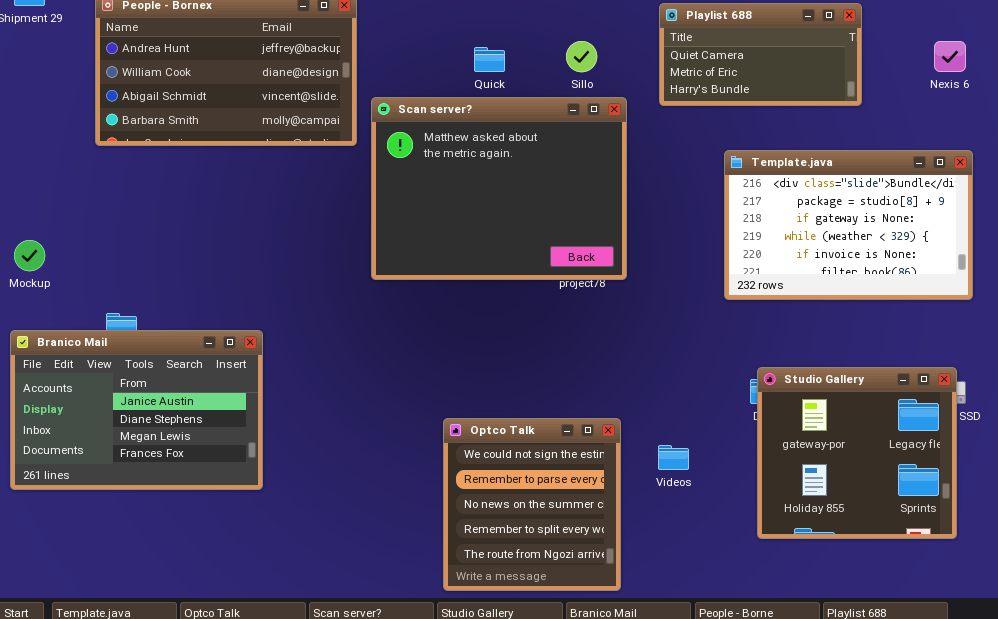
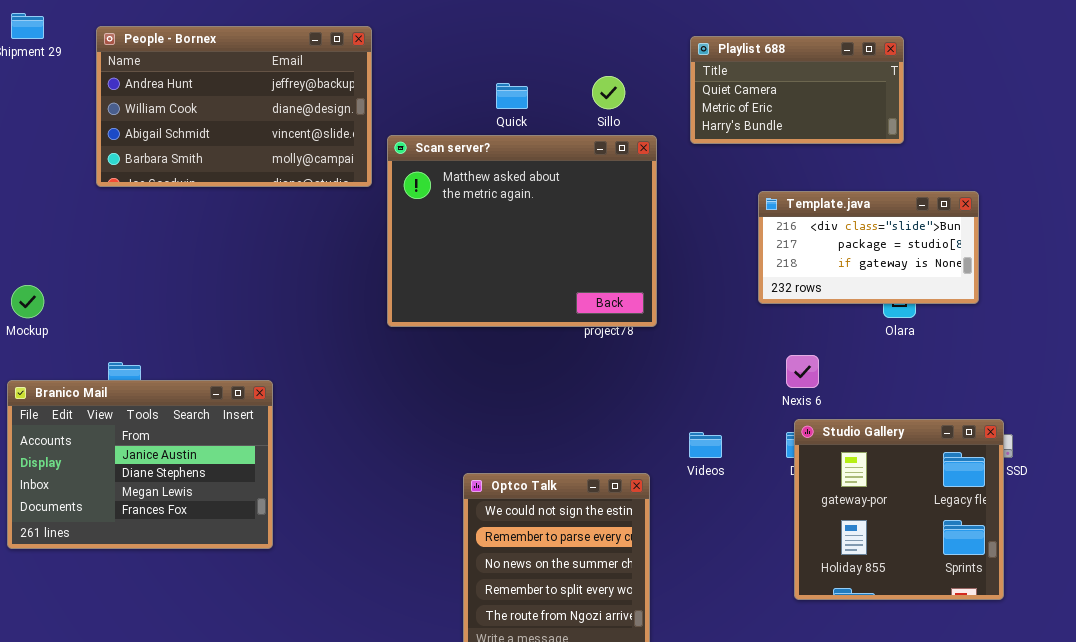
Nexis 6: [934,41,966,72] -> [786,355,819,388], moved
Template.java: [724,150,973,300] -> [758,191,979,304], resized
Videos: [658,445,689,470] -> [689,432,722,458], moved

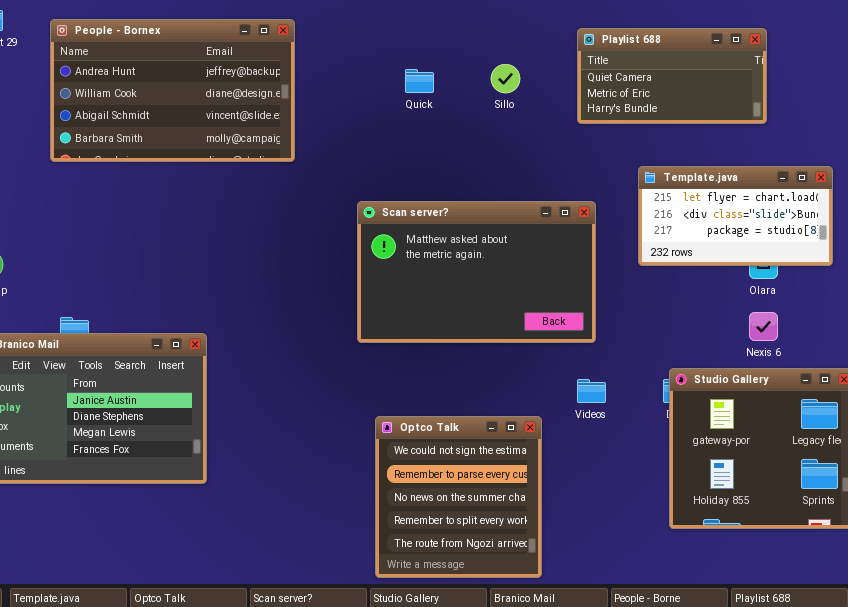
Scan server?: [387,135,657,327] -> [357,201,596,343], moved, resized
Template.java: [758,191,979,304] -> [638,166,833,266], scrolled up 1 row
Nexis 6: [786,355,819,388] -> [749,312,778,341], moved

